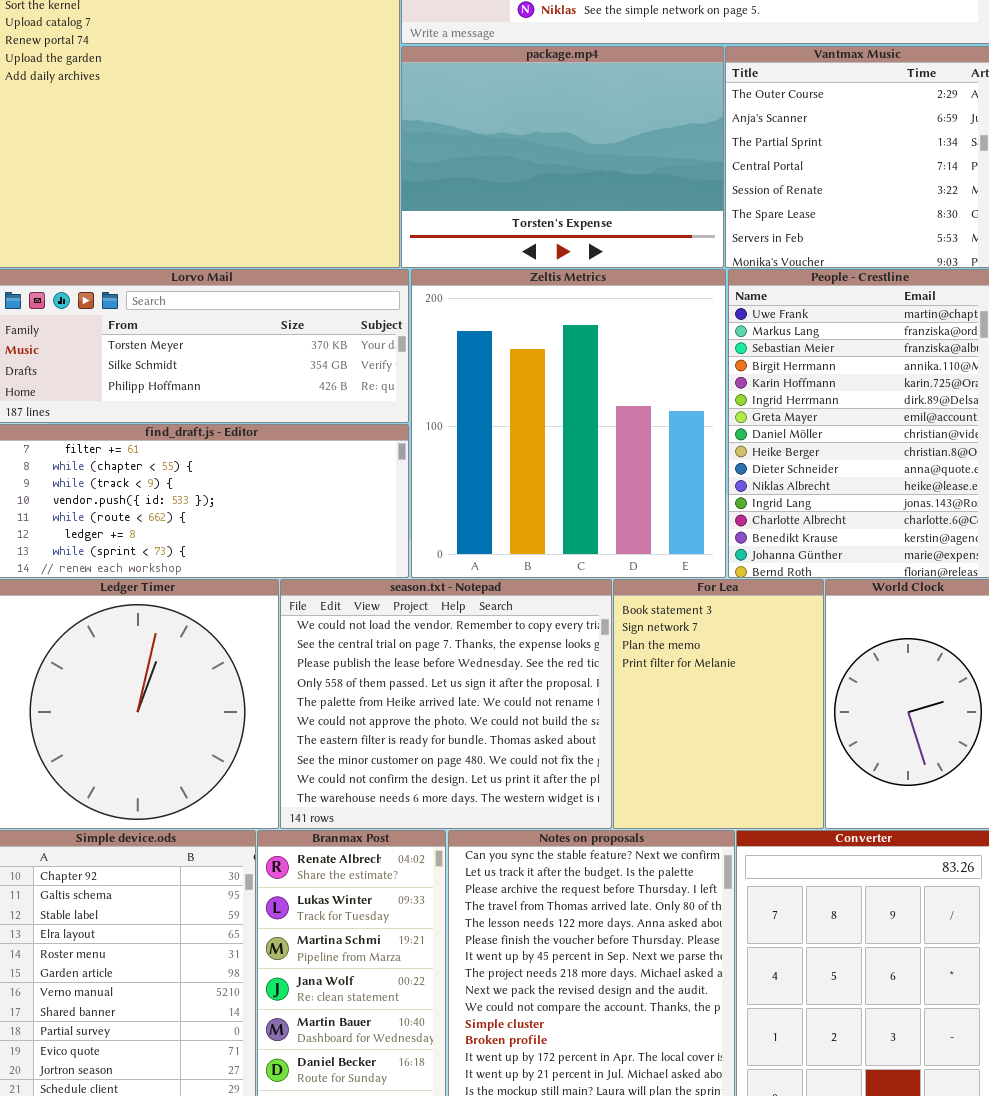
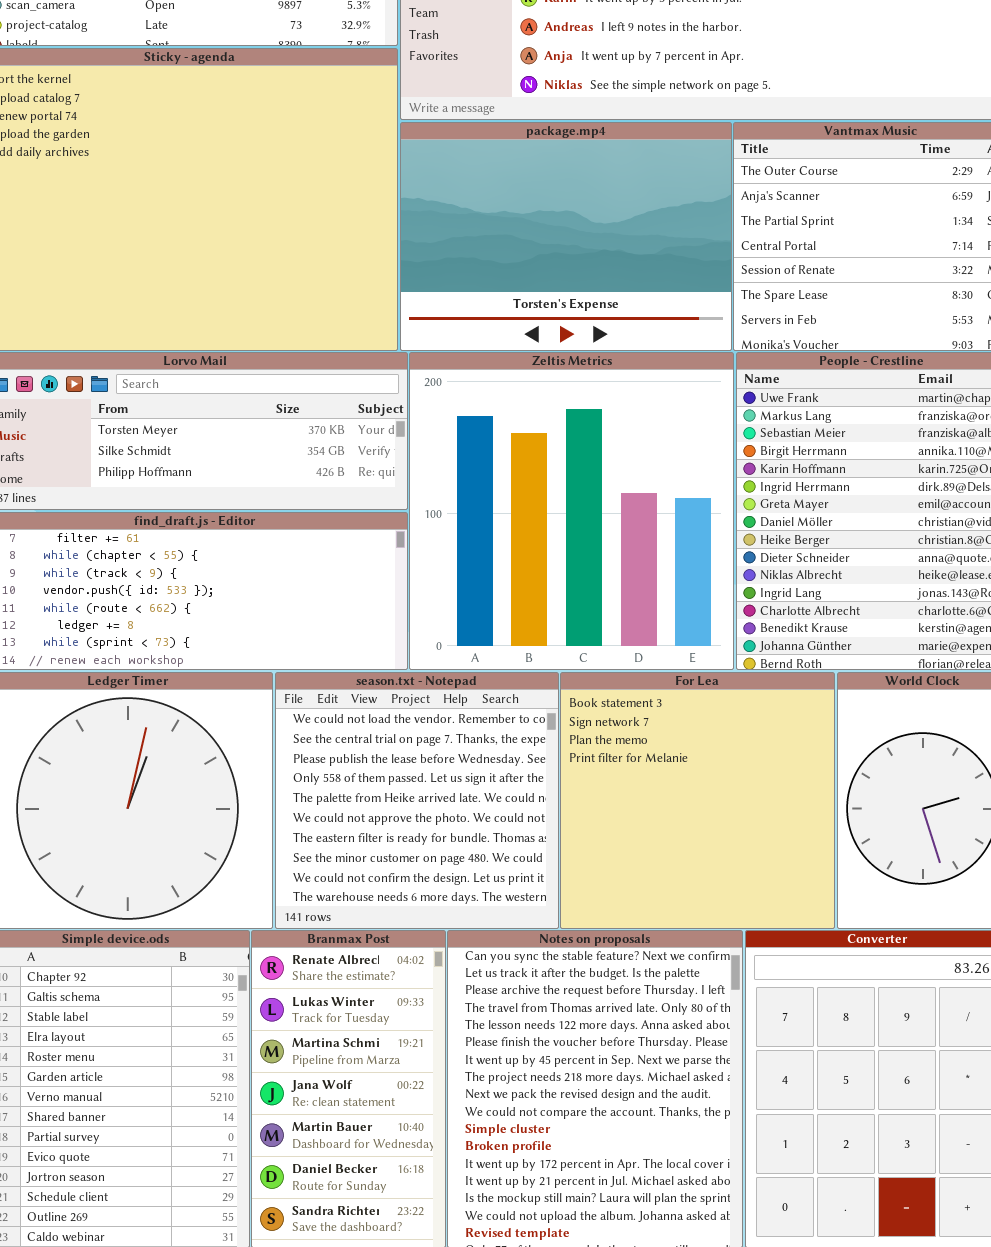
season.txt - Notepad: [280,579,612,829] -> [275,672,559,929], resized
For Lea: [613,579,824,829] -> [560,672,835,929], resized

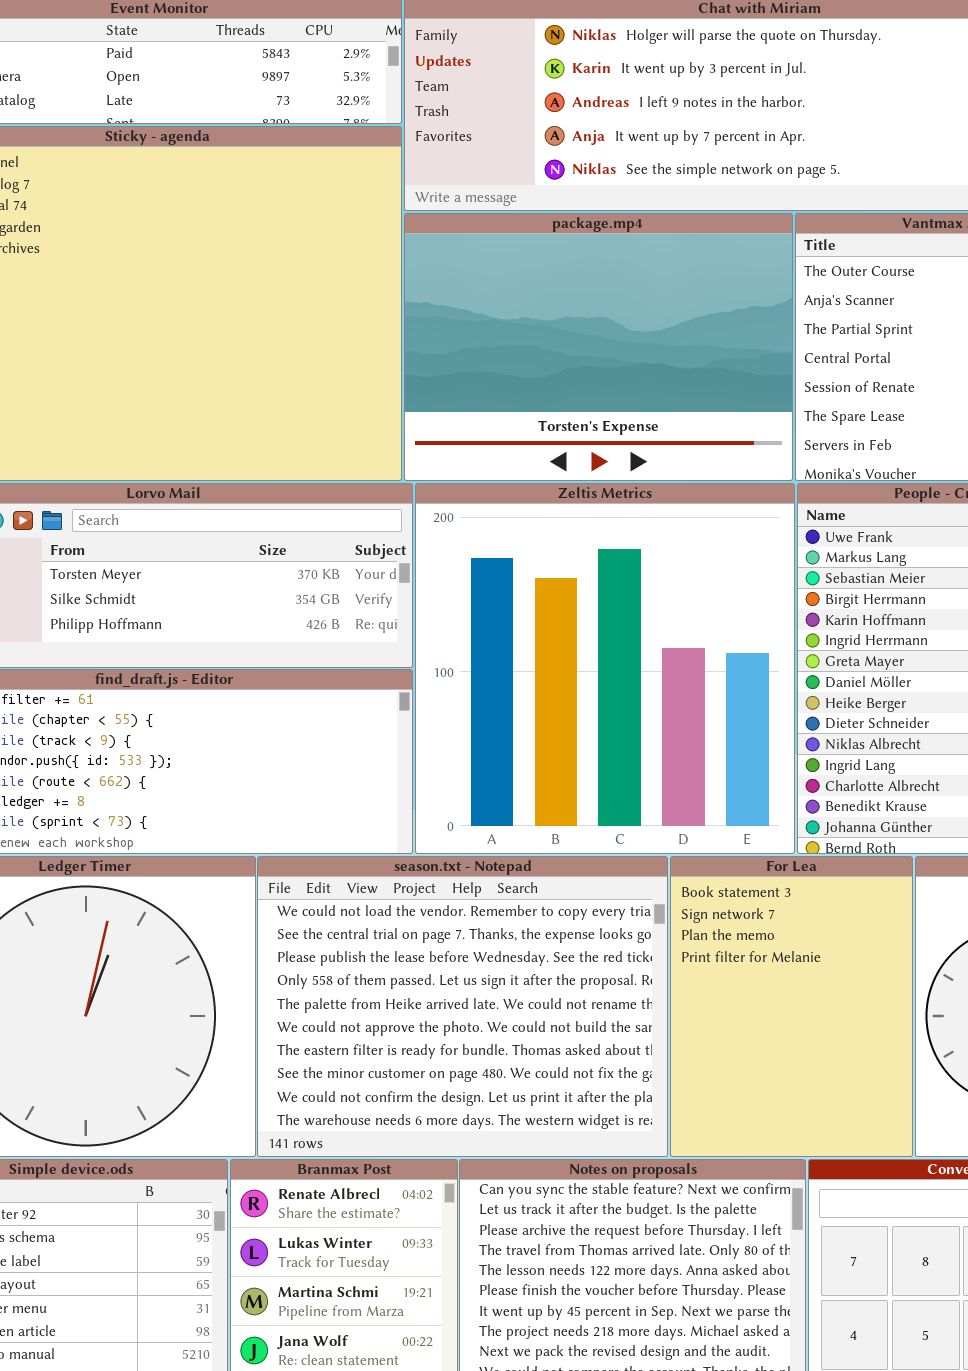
season.txt - Notepad: [275,672,559,929] -> [257,856,668,1157], resized
For Lea: [560,672,835,929] -> [670,856,913,1157], resized

